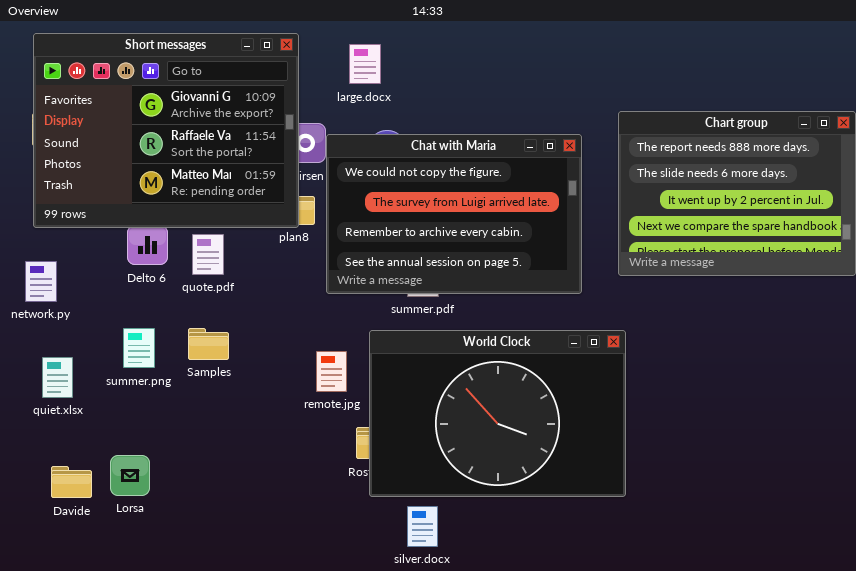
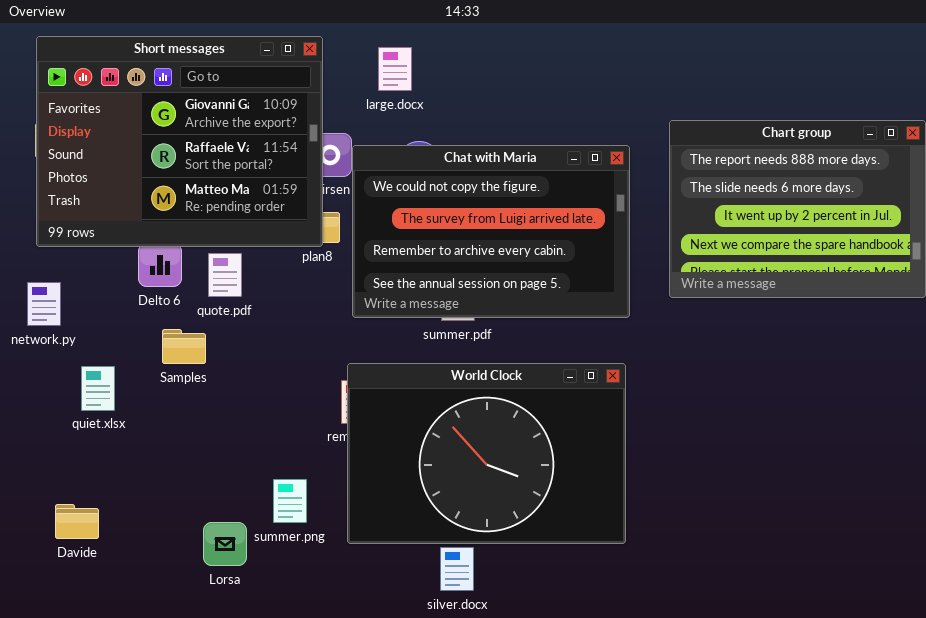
summer.png: [123,328,155,368] -> [273,479,307,523], moved
Samples: [188,328,229,360] -> [162,329,206,364], moved
World Clock: [369,330,626,497] -> [347,363,626,544], moved
quiet.xlsx: [42,357,73,398] -> [81,366,115,411], moved
Lorsa: [110,455,150,496] -> [203,522,247,566], moved

